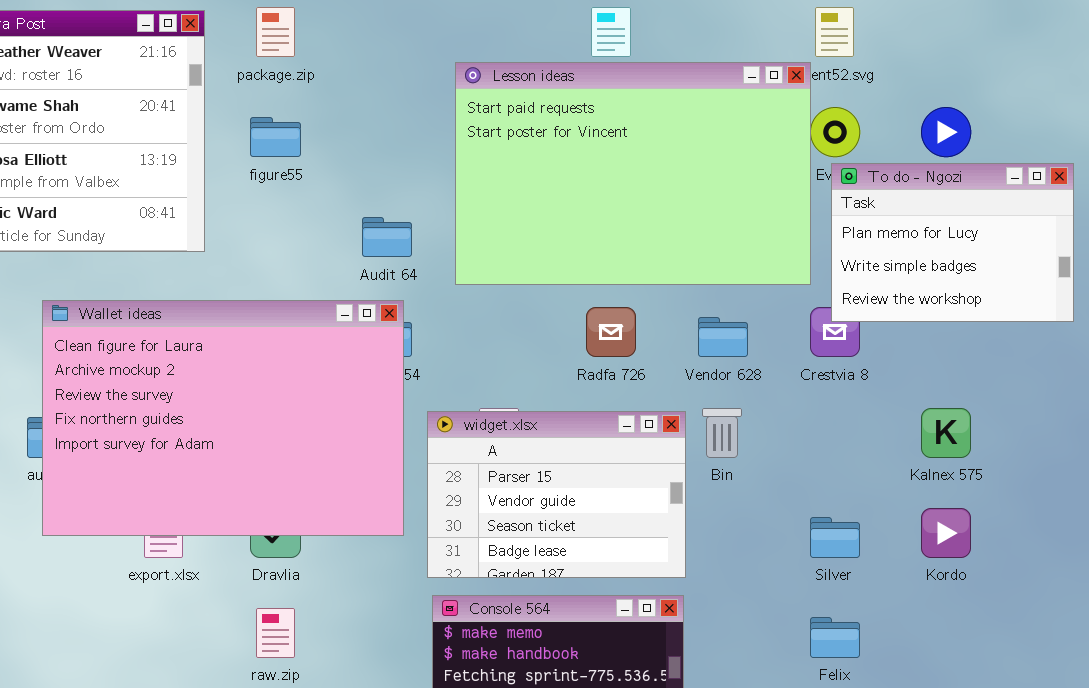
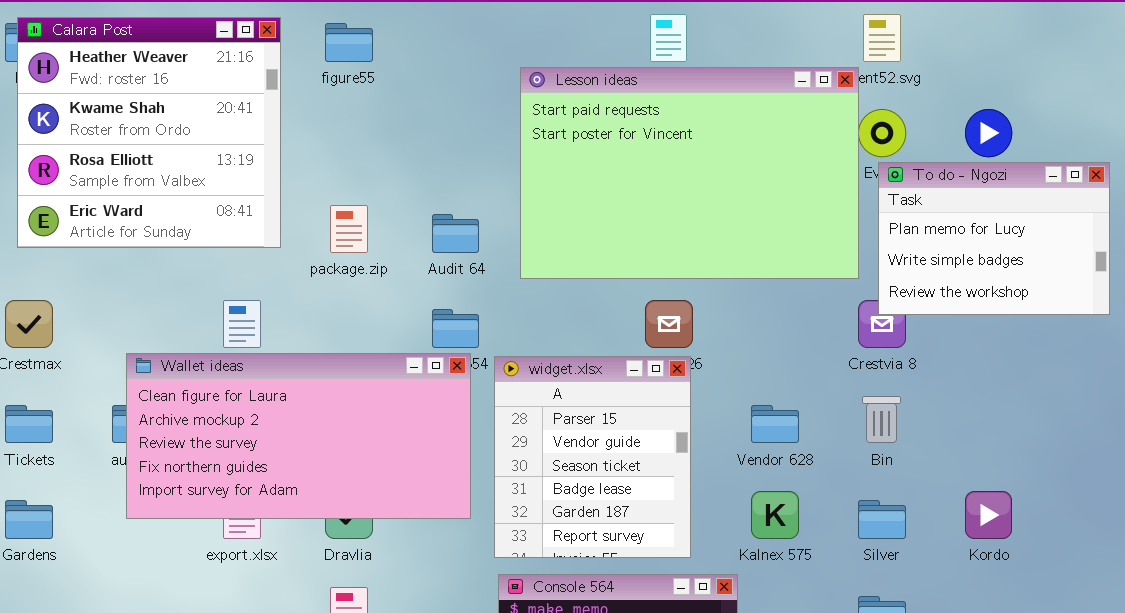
package.zip: [256,7,295,57] -> [330,205,368,253], moved
figure55: [250,117,301,157] -> [325,23,373,62], moved
Wallet ideas: [42,300,404,536] -> [126,353,471,519], resized
Vendor 628: [698,317,748,357] -> [751,405,799,443], moved
Bin: [702,408,742,458] -> [862,396,901,443], moved
Kalnex 575: [921,408,971,458] -> [751,491,799,539], moved
widget.xlsx: [427,411,686,578] -> [494,356,691,558], resized

